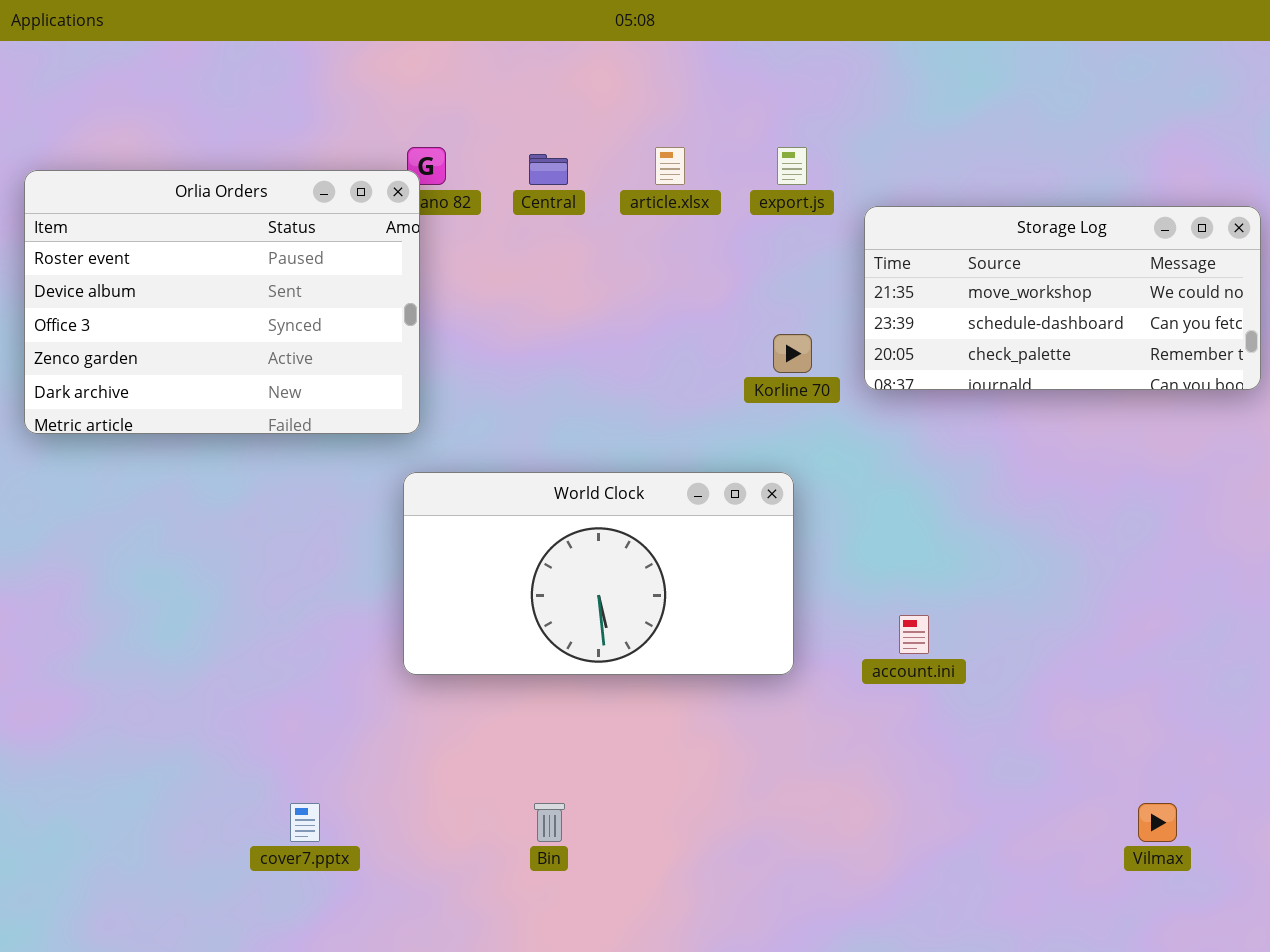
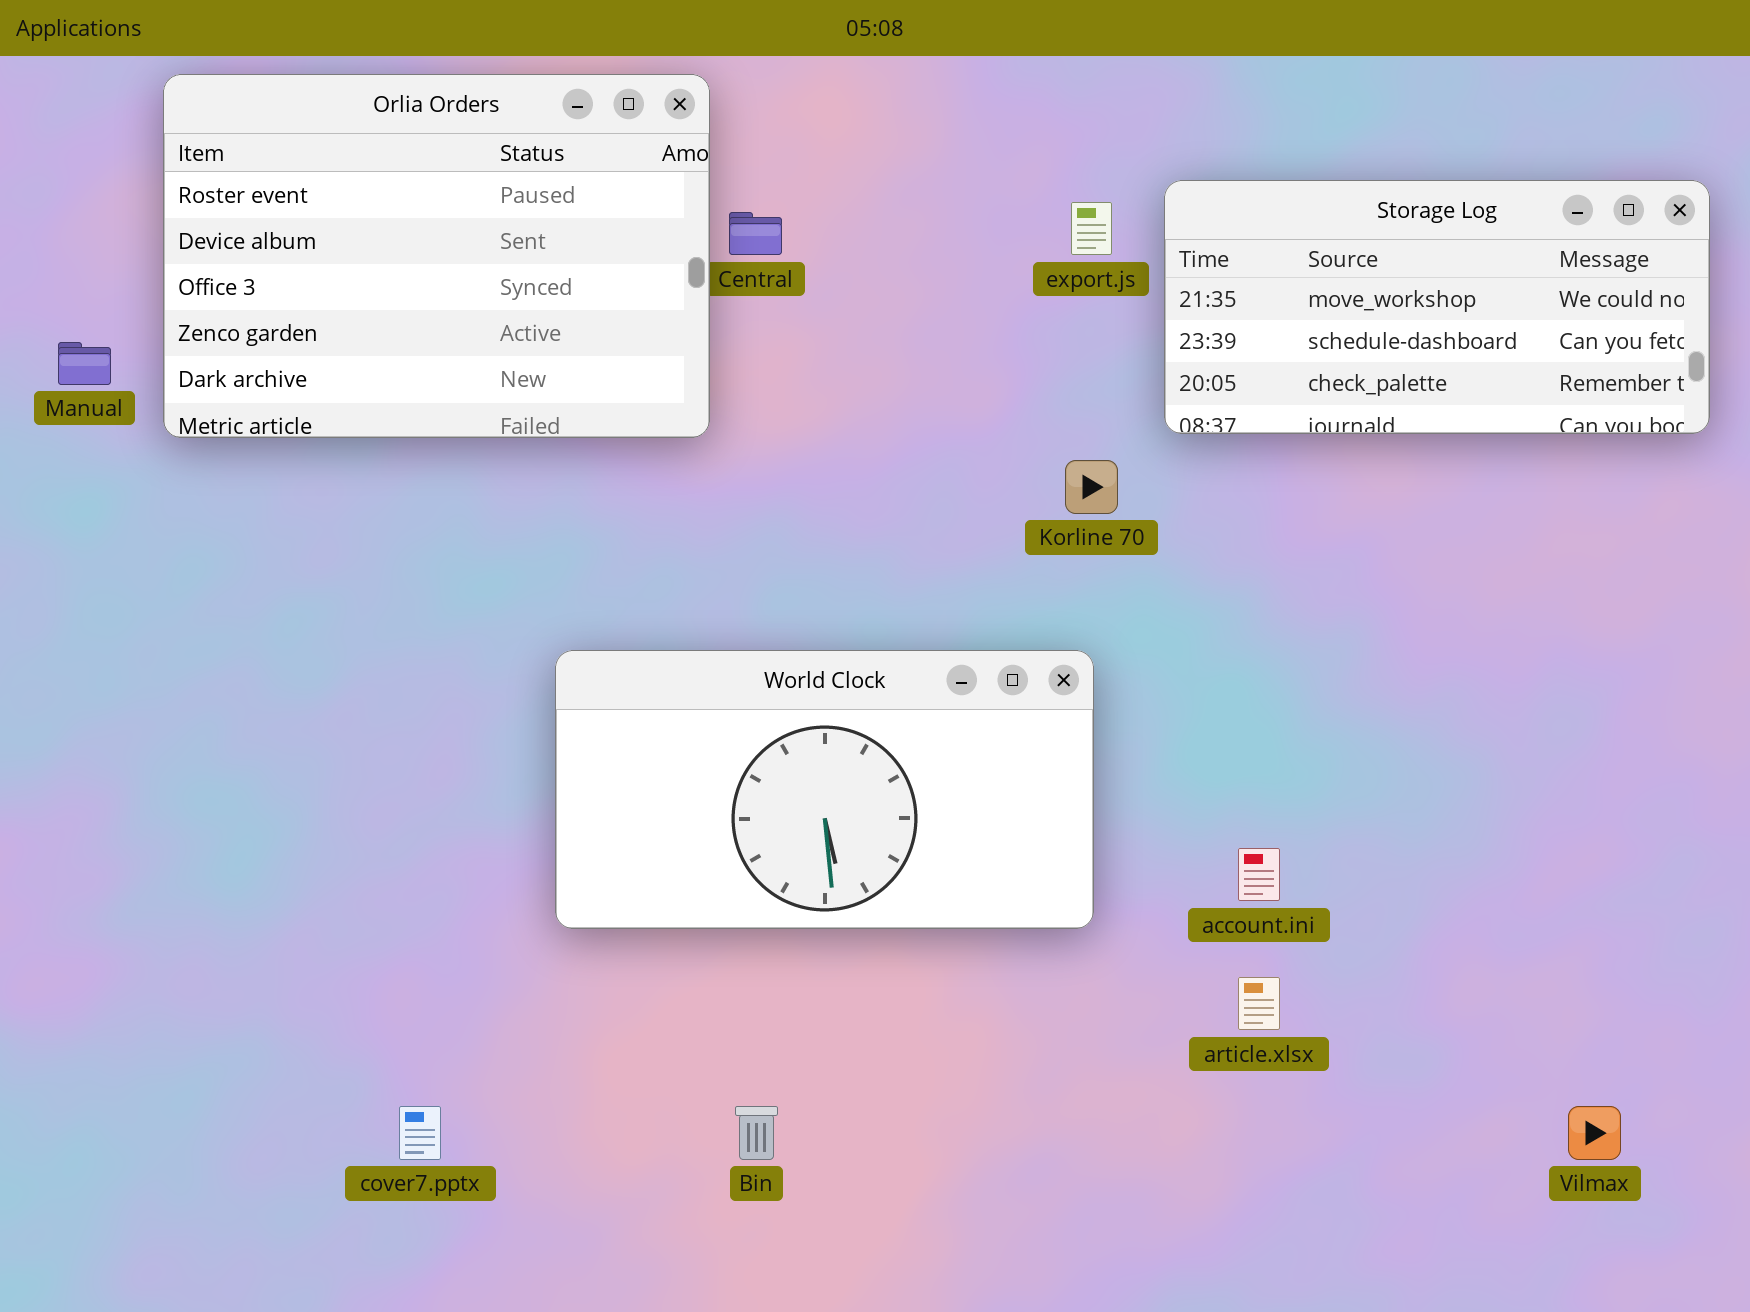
article.xlsx: [655,147,685,185] -> [1238,977,1280,1030], moved
Orlia Orders: [24,170,420,434] -> [163,74,710,438], moved
Storage Log: [864,206,1261,390] -> [1164,180,1710,434], moved

